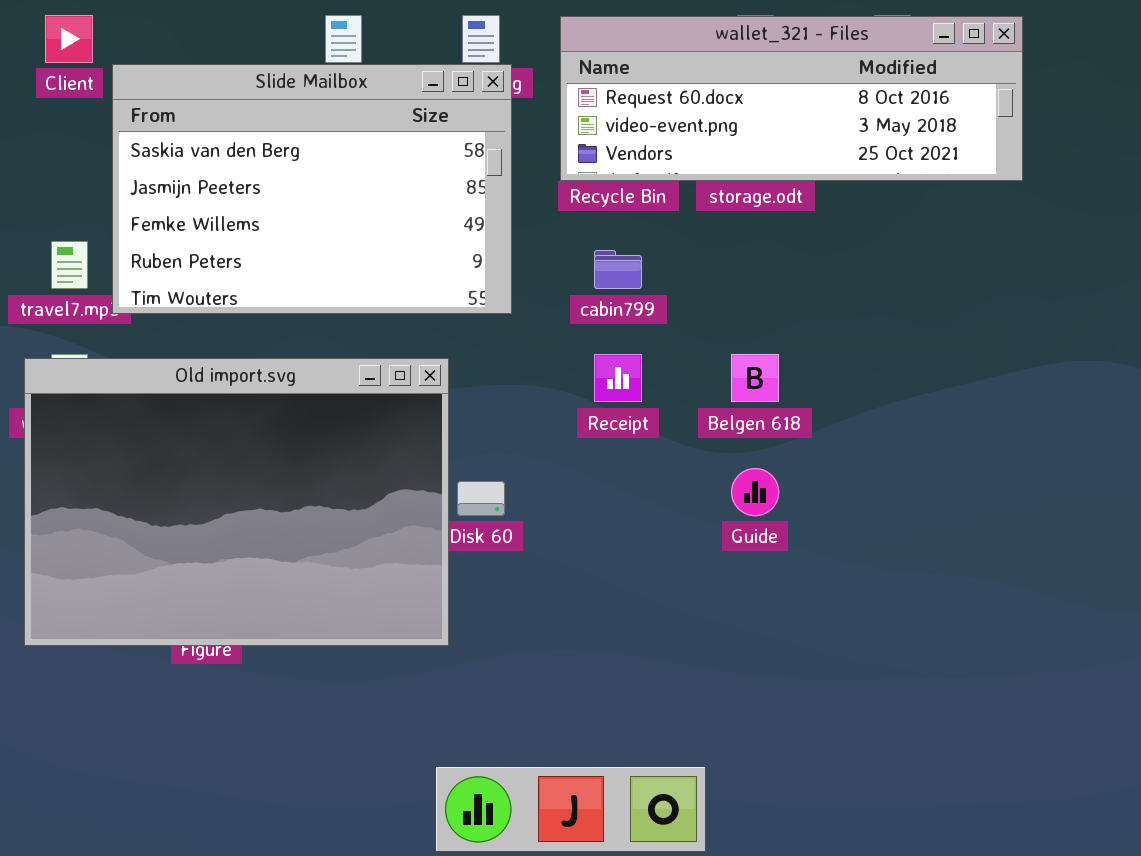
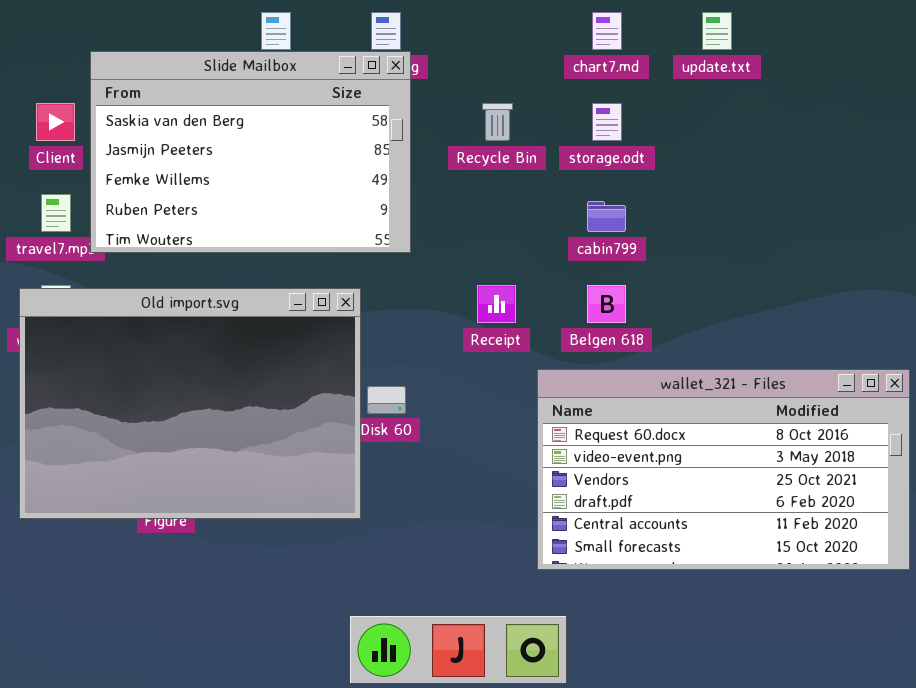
Client: [45,15,93,63] -> [36,103,75,141], moved
wallet_321 - Files: [560,16,1023,181] -> [537,369,910,570], moved, resized
cabin799: [594,250,642,289] -> [587,201,626,232], moved

